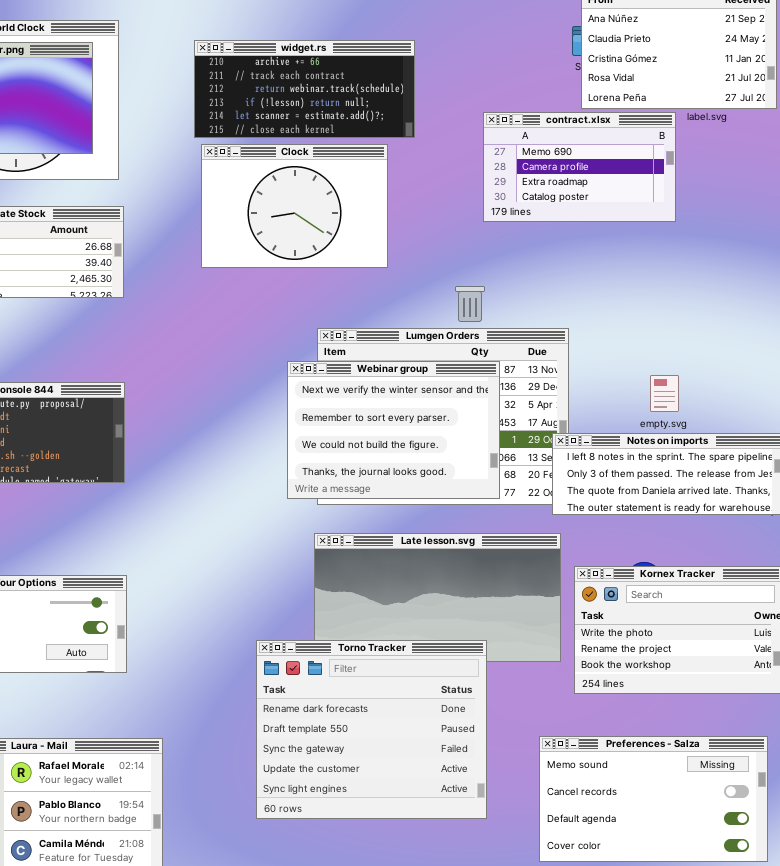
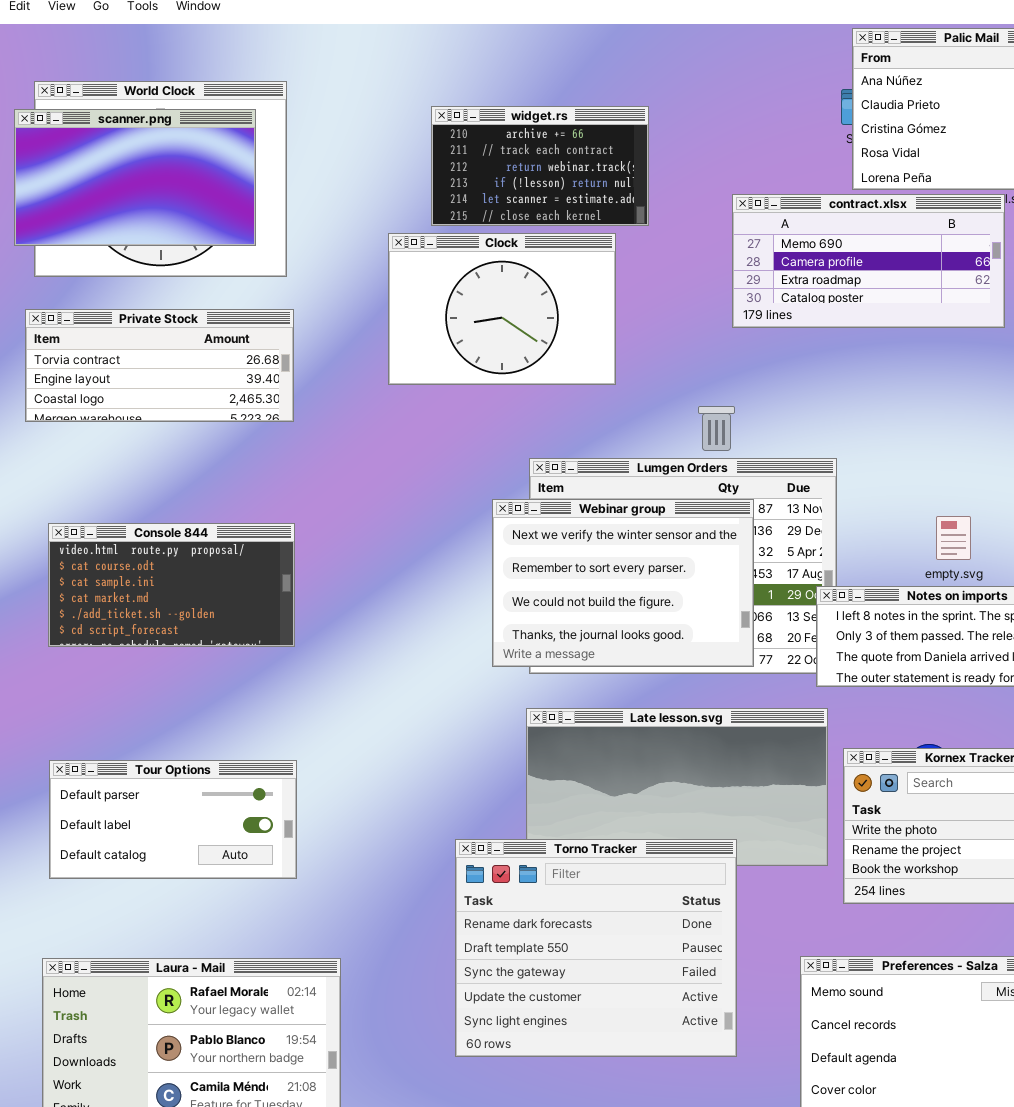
widget.rs: [194,40,415,138] -> [431,106,649,226], resized
contract.xlsx: [483,112,676,222] -> [732,194,1005,328], resized

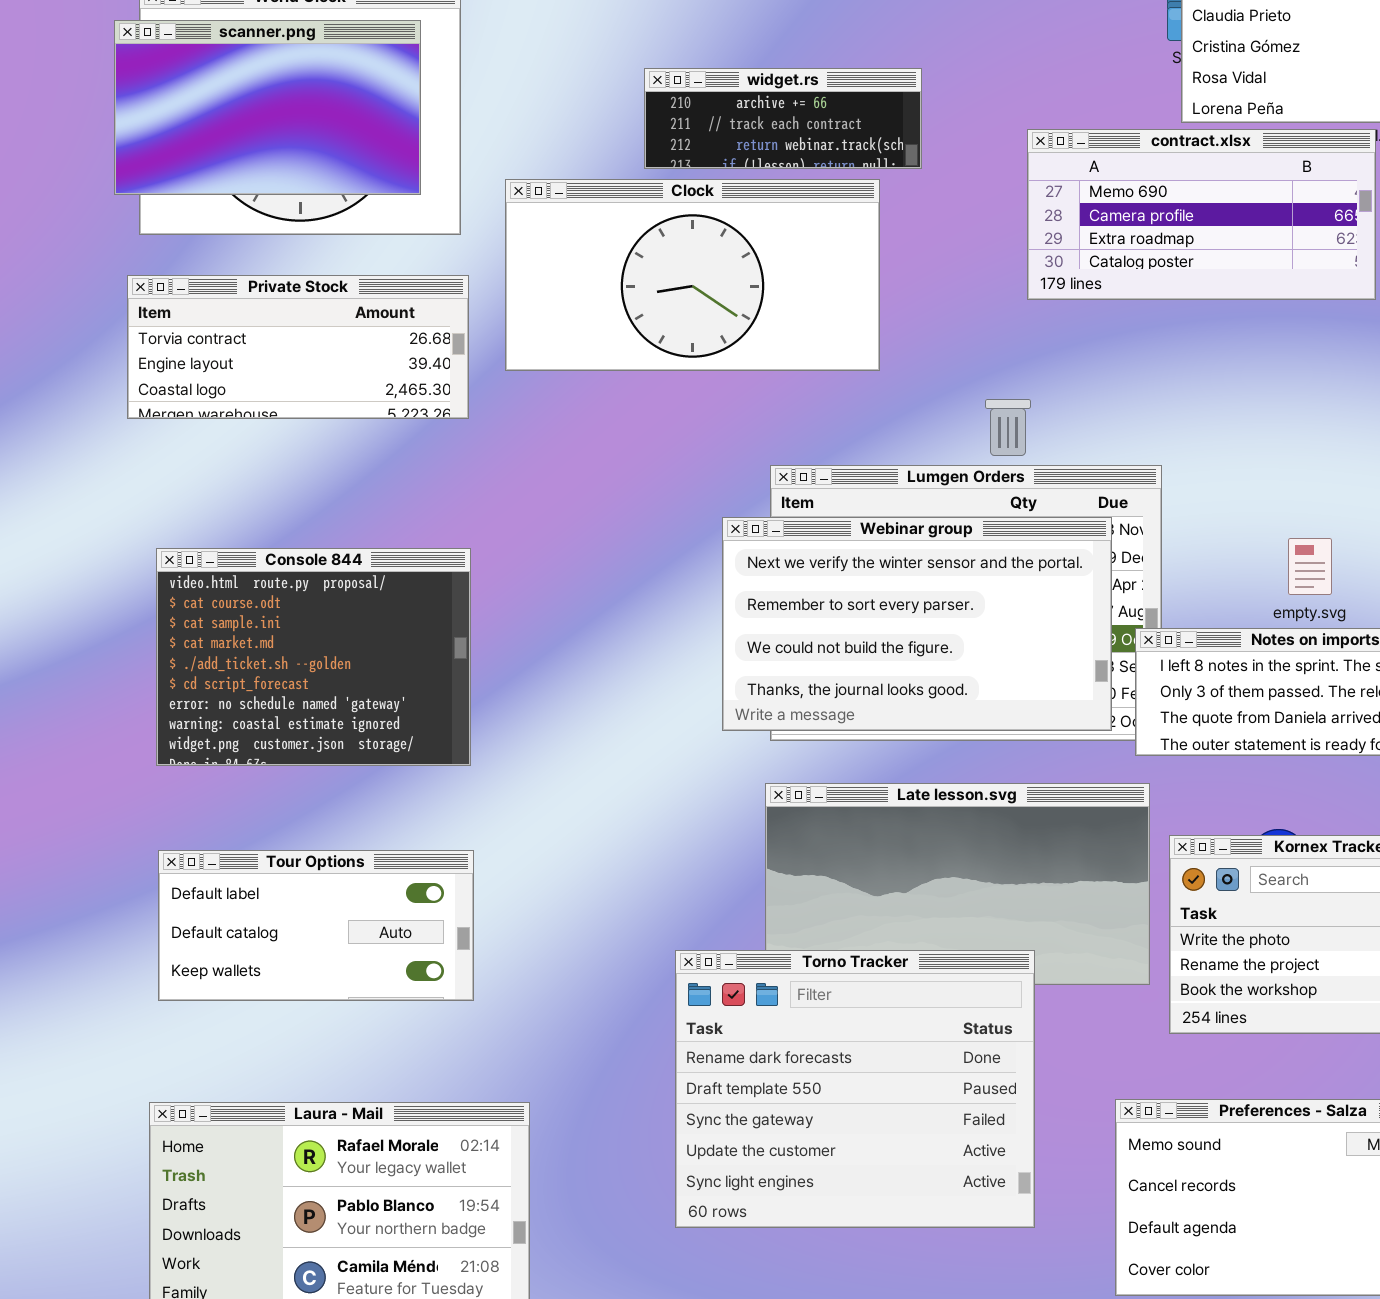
widget.rs: [431,106,649,226] -> [644,68,922,169], resized
Clock: [388,233,616,385] -> [505,179,880,371], resized
Webinar group: [492,499,754,667] -> [722,517,1112,731], resized
Console 844: [48,523,295,647] -> [156,548,471,766], resized
Tour Options: [49,760,297,879] -> [158,850,474,1001], scrolled down 1 row

